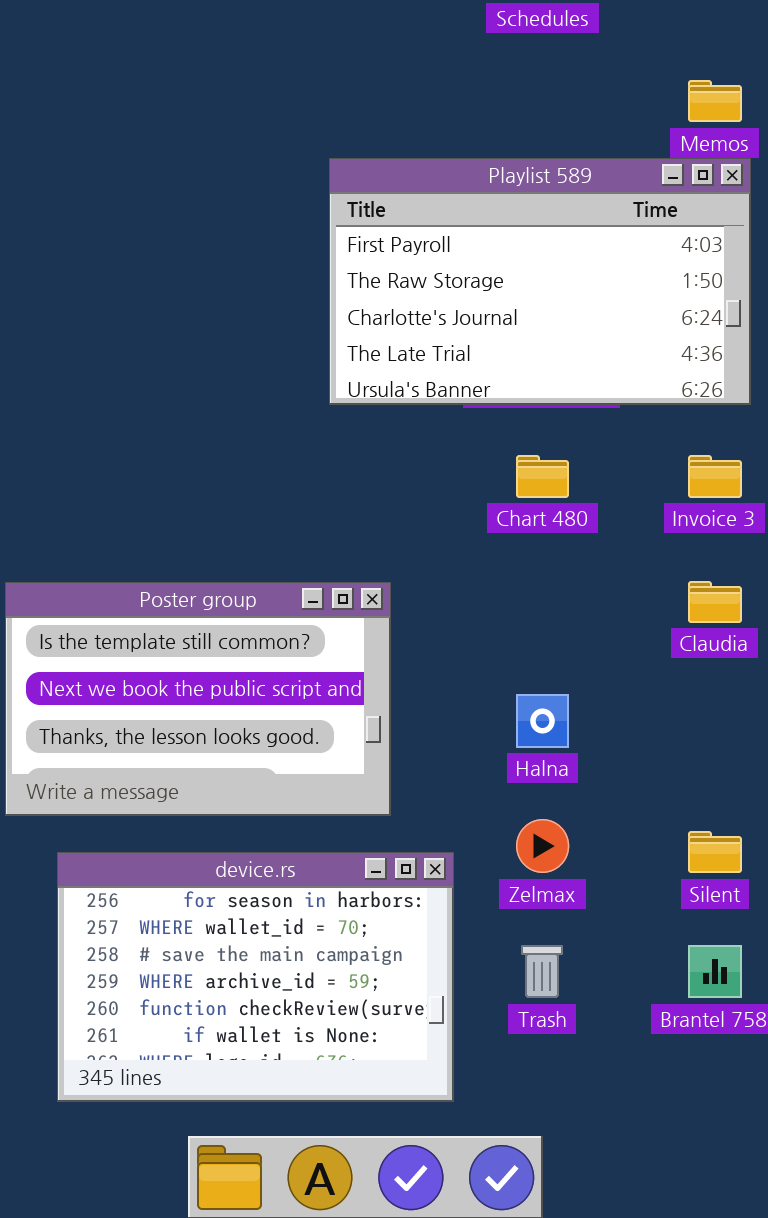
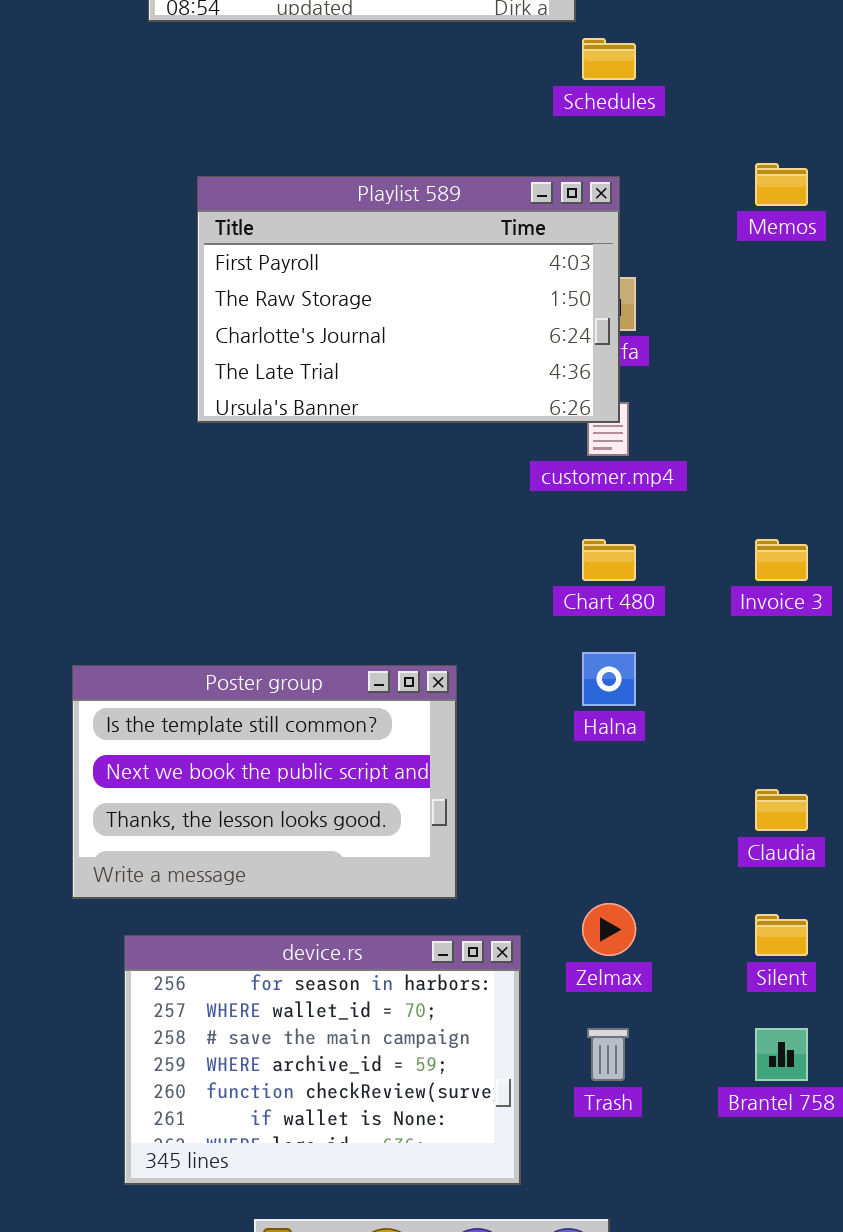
Playlist 589: [329,158,751,405] -> [197,176,620,423], moved
Claudia: [688,581,742,623] -> [755,789,808,831], moved
Halna: [516,694,569,748] -> [582,652,636,706], moved

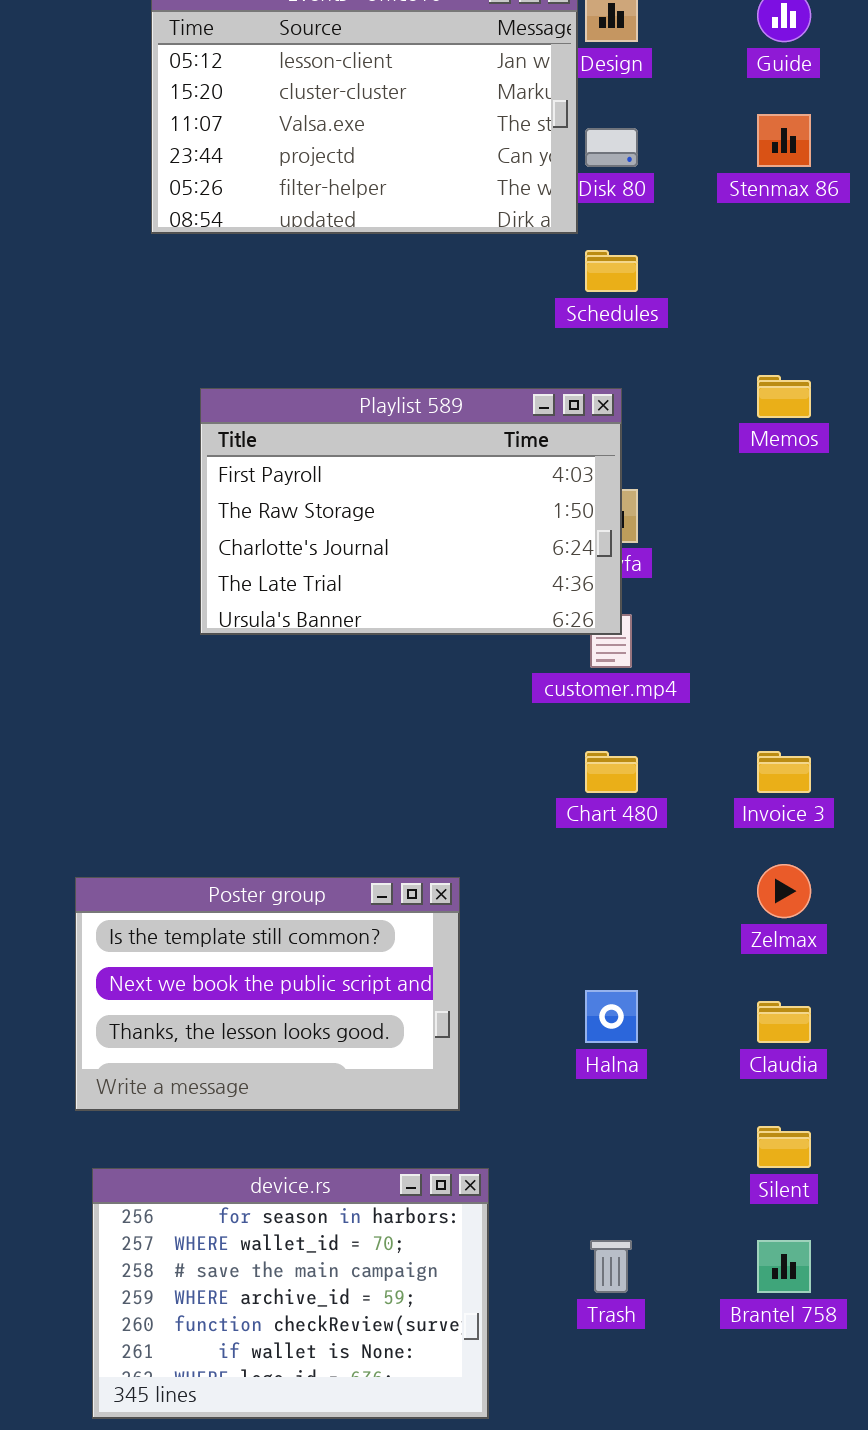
Halna: [582,652,636,706] -> [585,990,638,1043], moved
Zelmax: [582,903,636,956] -> [757,864,811,918], moved
device.rs: [124,935,521,1185] -> [92,1168,489,1419], moved

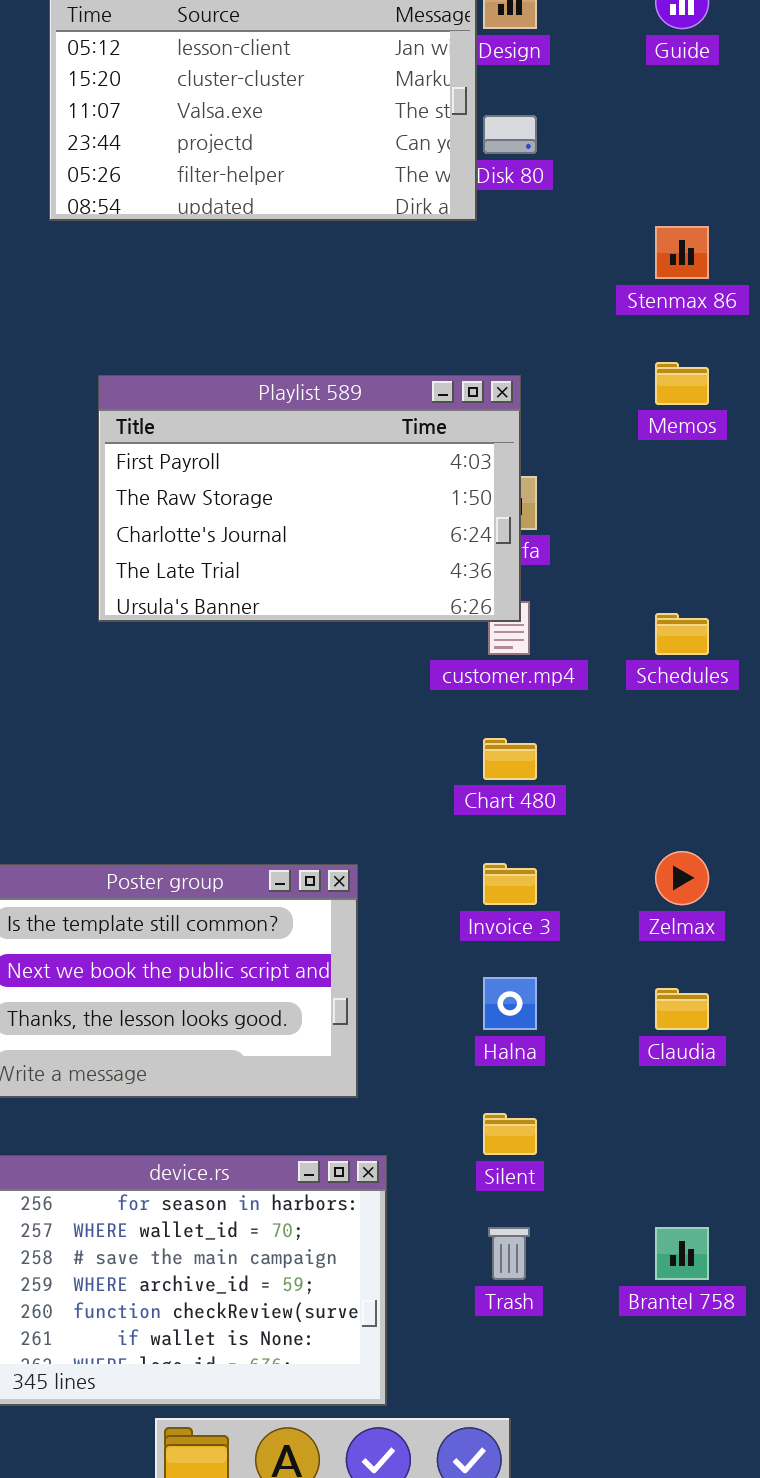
Stenmax 86: [757,114,811,167] -> [655,226,709,279], moved
Schedules: [585,250,638,292] -> [655,613,709,655], moved
Invoice 3: [757,751,811,793] -> [483,863,537,905], moved
Silent: [757,1126,811,1168] -> [483,1113,537,1155], moved

